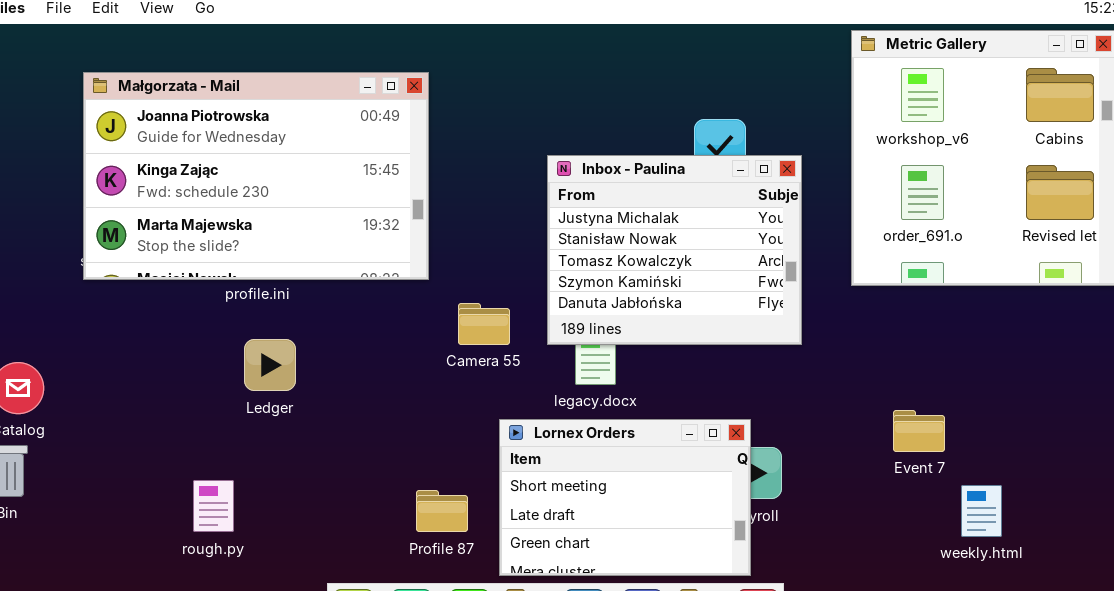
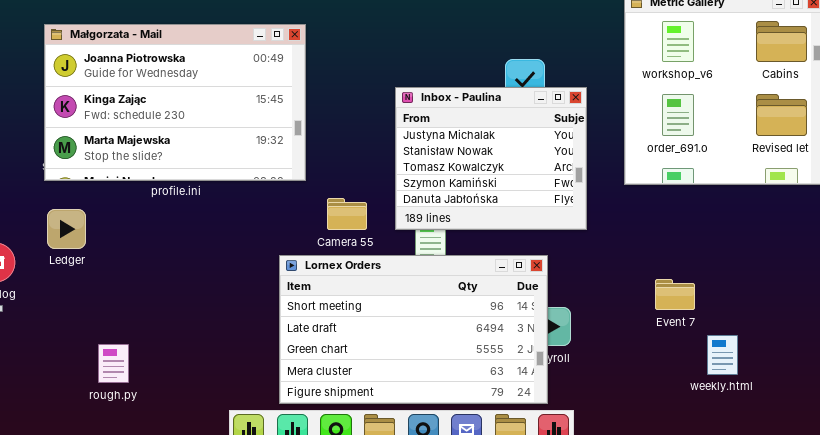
Ledger: [244,339,296,391] -> [47,209,86,249], moved
Lornex Orders: [499,419,751,576] -> [279,255,548,404], resized
rough.py: [193,480,234,532] -> [98,344,129,383], moved

